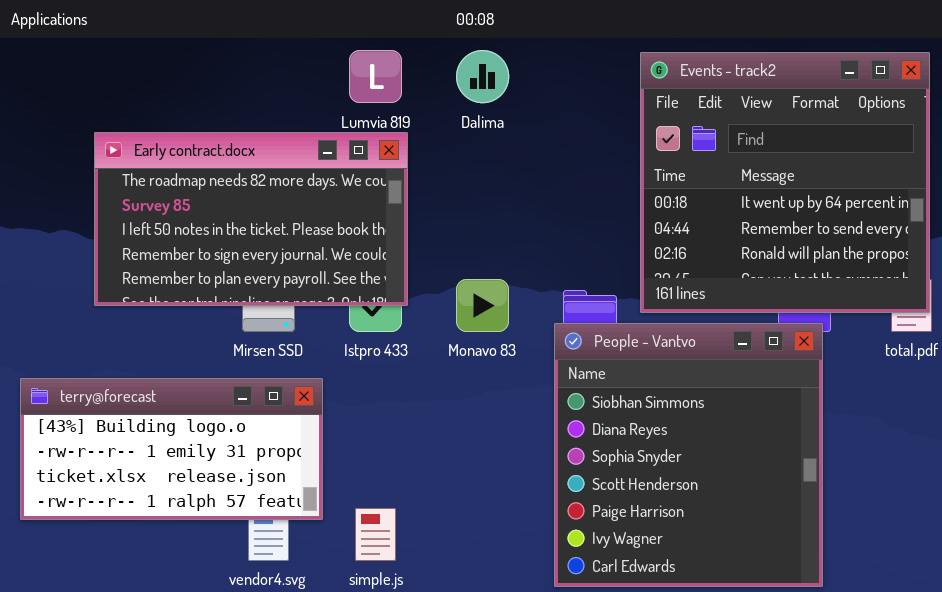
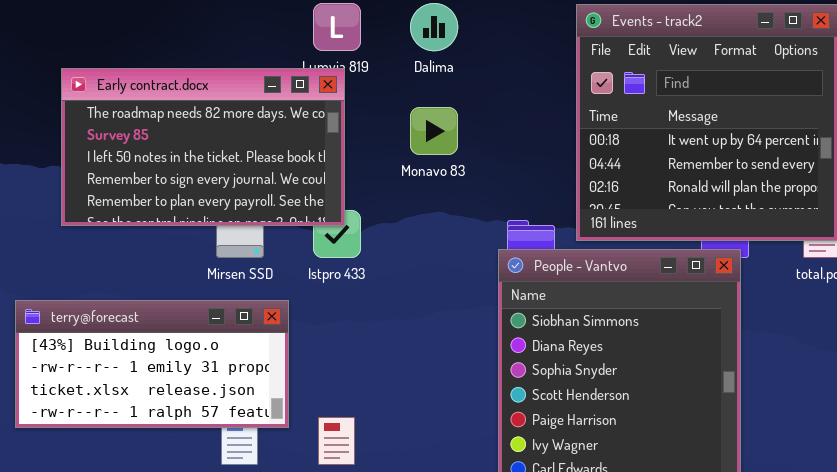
Early contract.docx: [94,132,408,306] -> [61,68,345,226], moved
Monavo 83: [456,279,509,332] -> [410,107,458,155], moved

